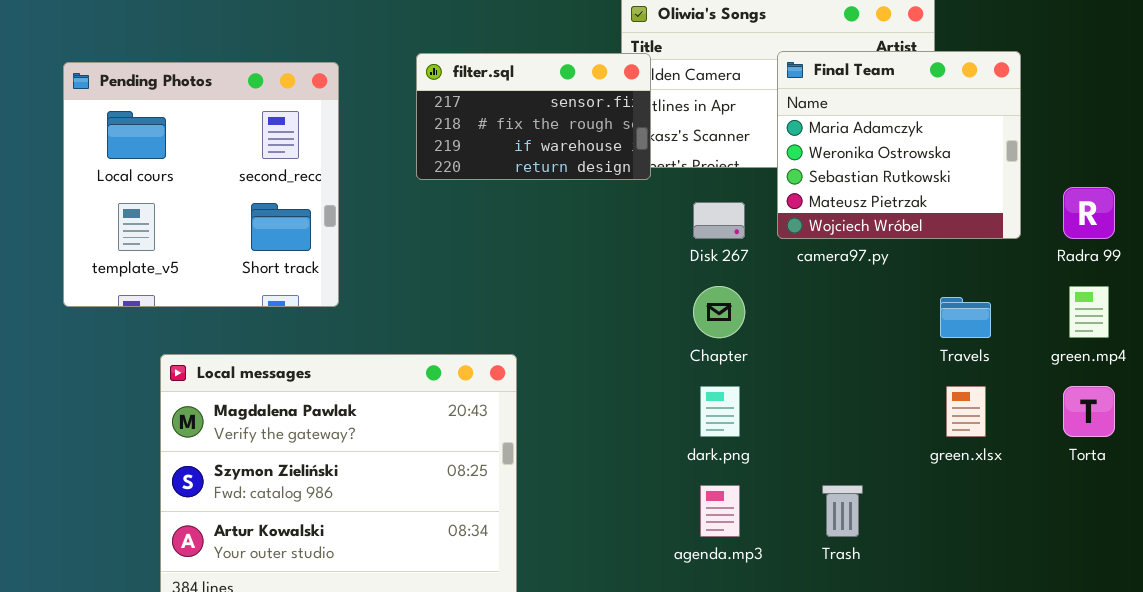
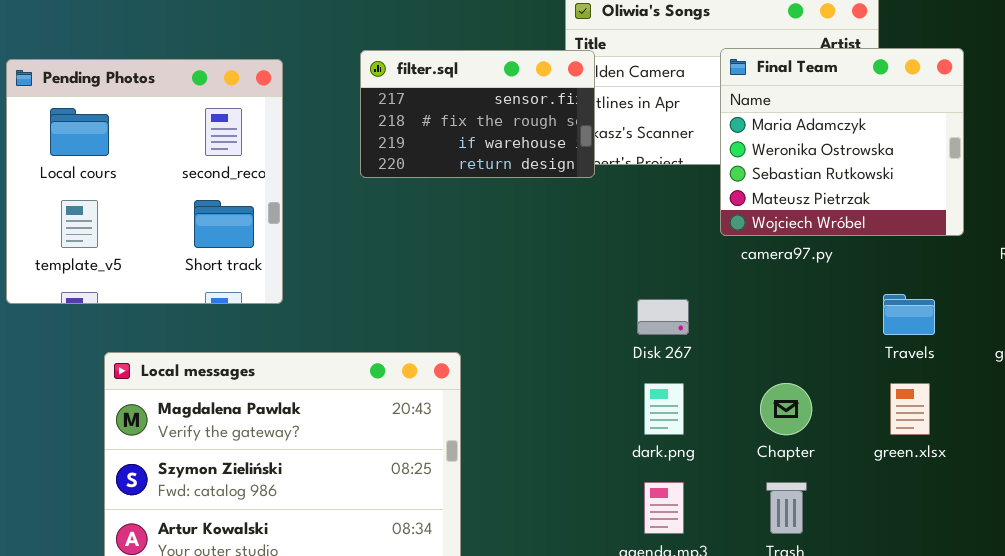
Disk 267: [693,202,745,239] -> [637,299,689,335], moved
Chapter: [693,286,745,338] -> [760,383,812,435], moved

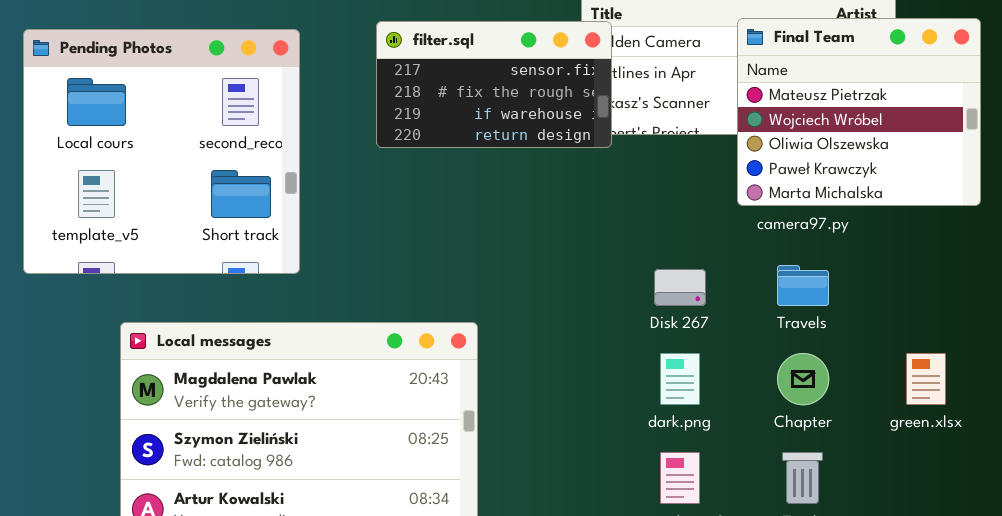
Final Team: [720,48,964,236] -> [737,18,981,206], scrolled down 3 rows
Travels: [883,294,935,335] -> [777,265,829,306], moved

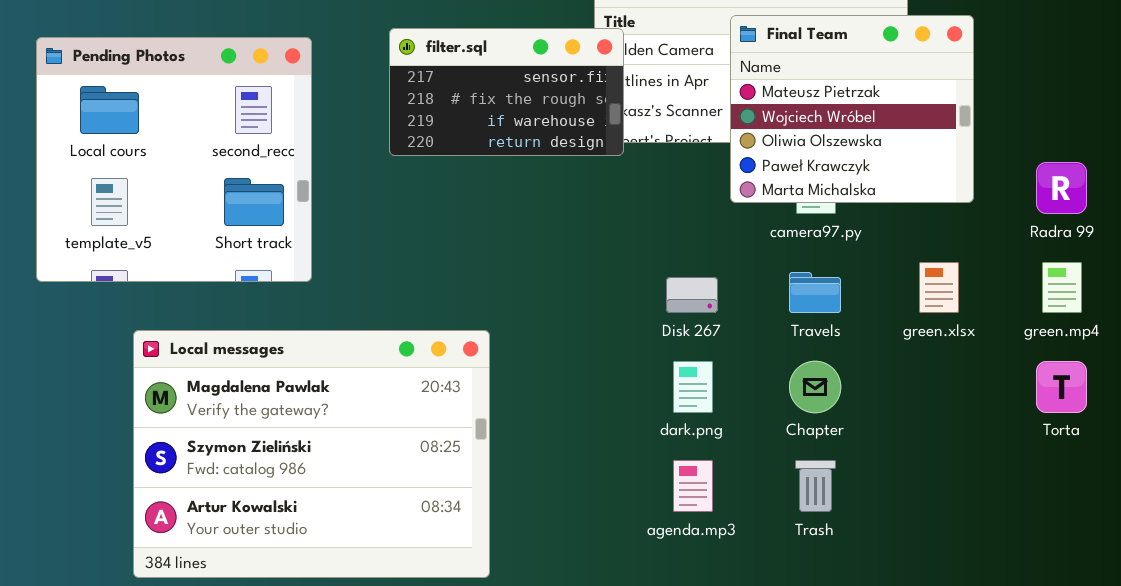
Final Team: [737,18,981,206] -> [730,15,974,203], moved
green.xlsx: [906,353,946,405] -> [919,262,959,313], moved

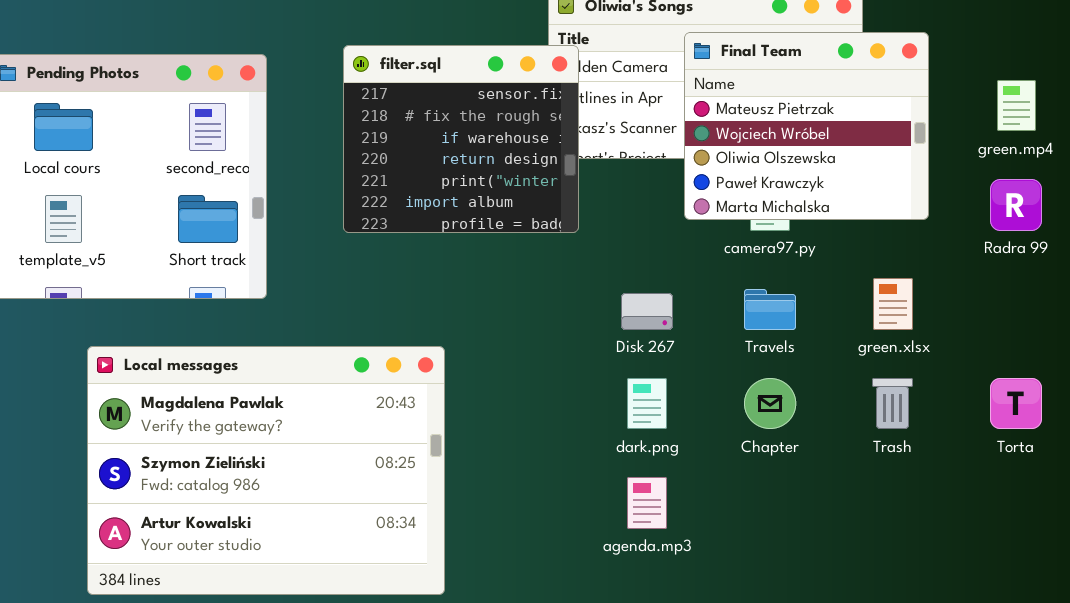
filter.sql: [389,28,624,156] -> [343,45,579,233], resized
green.mp4: [1042,262,1082,313] -> [997,80,1036,131], moved
Trash: [795,460,836,512] -> [872,378,913,429], moved

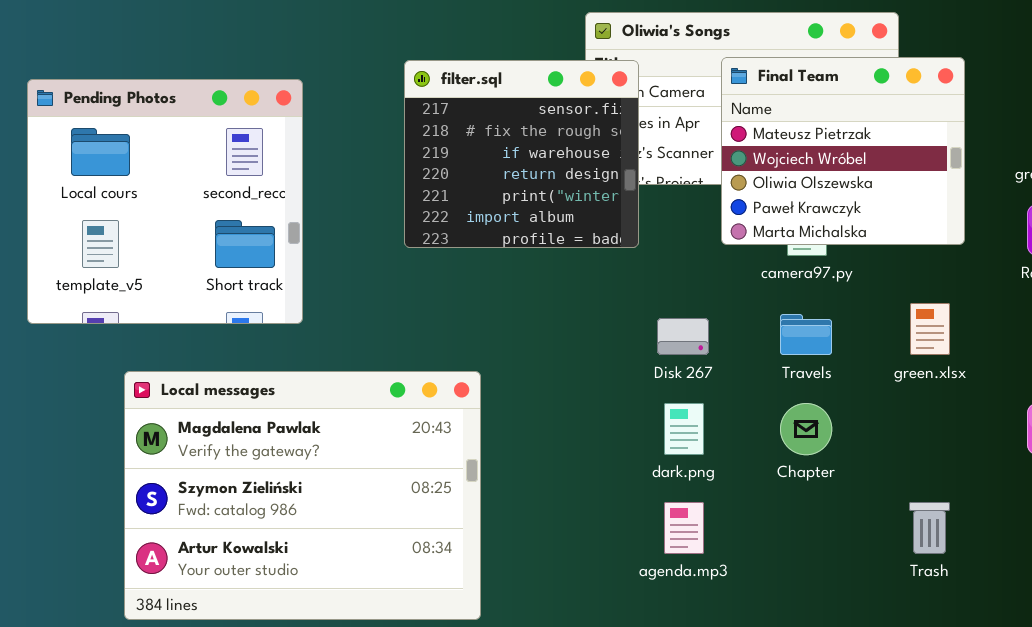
filter.sql: [343,45,579,233] -> [404,60,639,248], moved
Trash: [872,378,913,429] -> [909,502,950,554], moved

